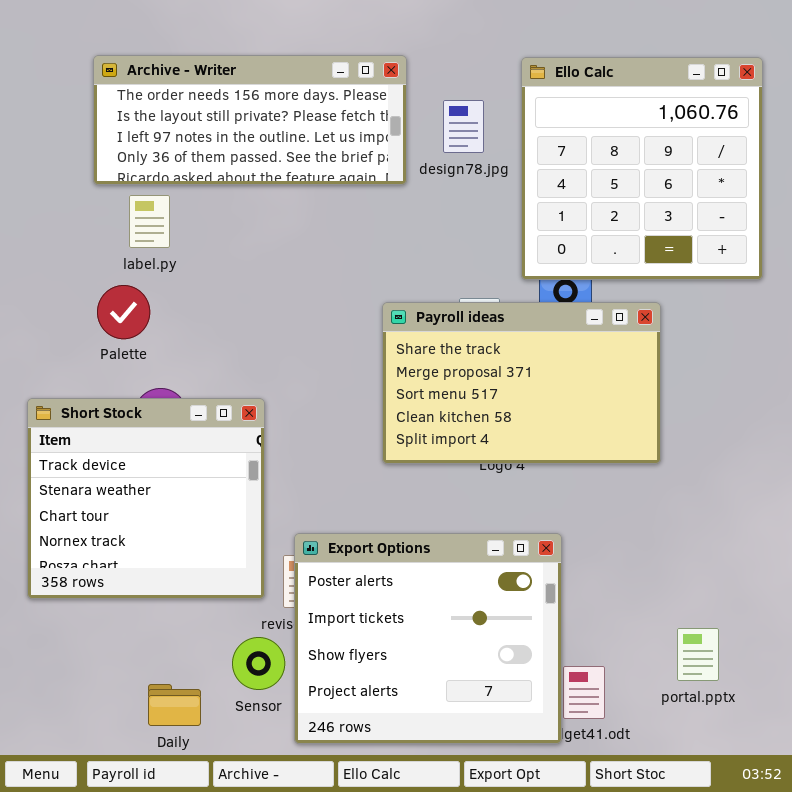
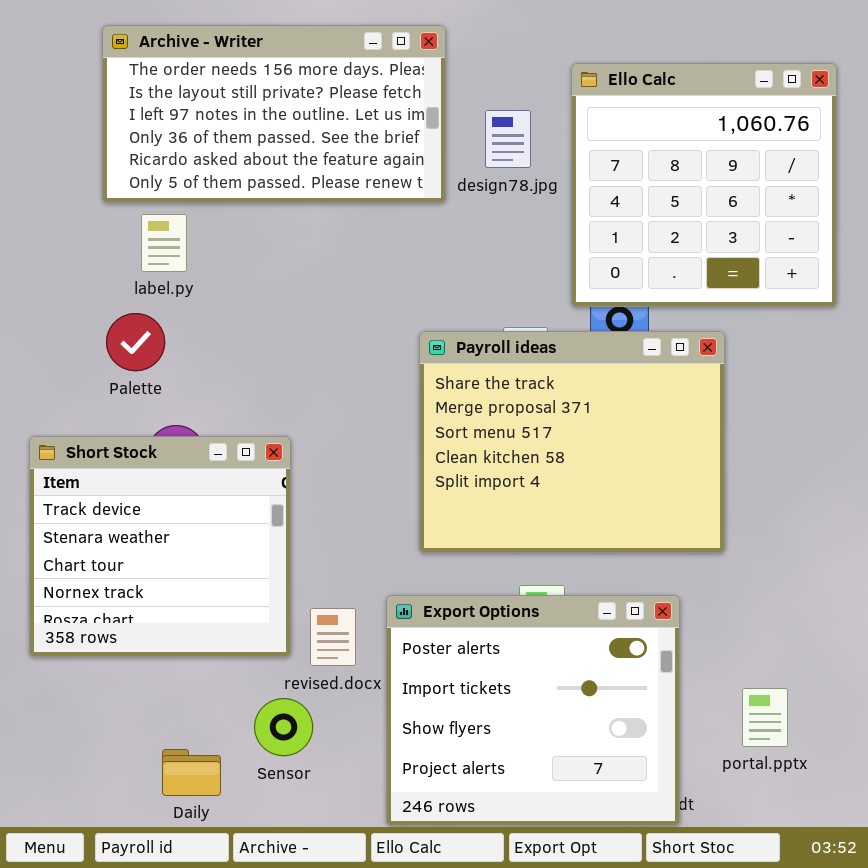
Archive - Writer: [93,55,407,185] -> [102,25,446,203], resized
Payroll ideas: [382,302,661,464] -> [419,331,725,553], resized
Export Options: [294,533,562,744] -> [386,595,680,826], moved

